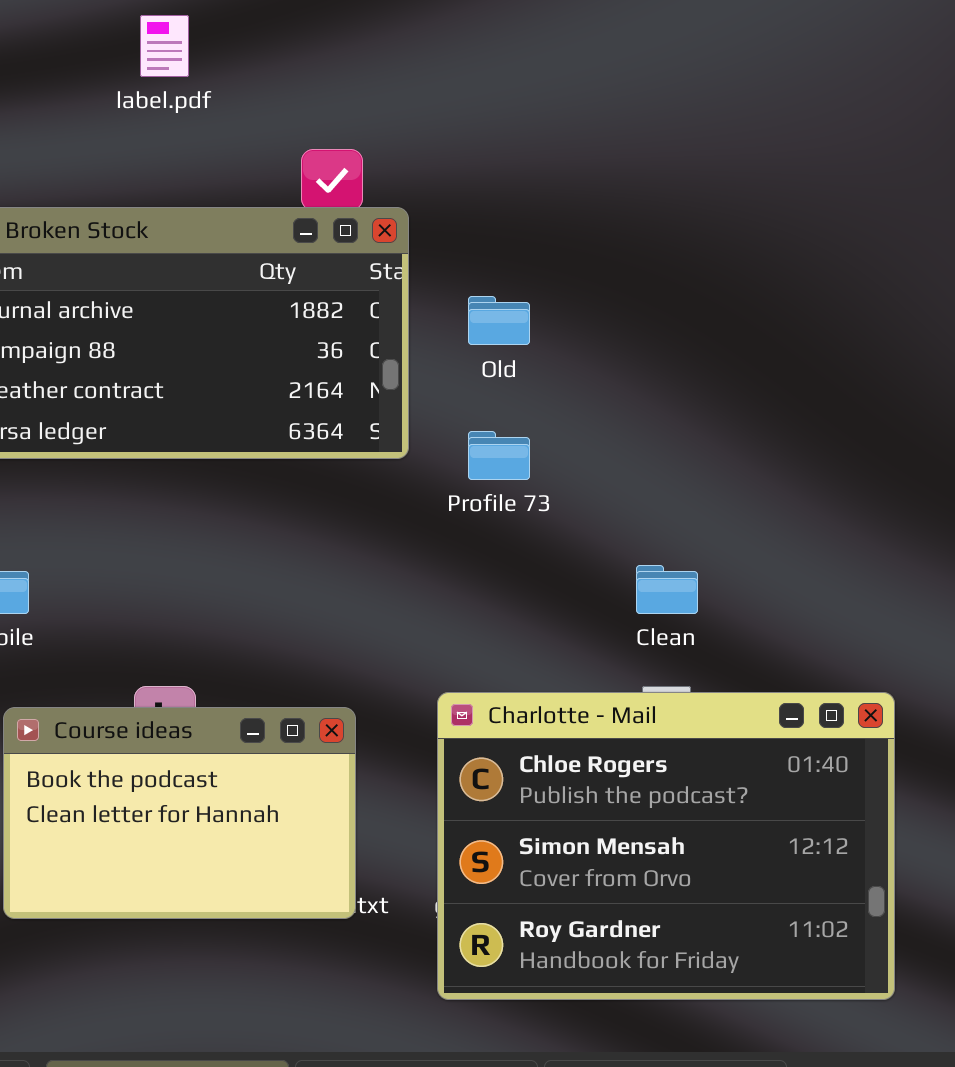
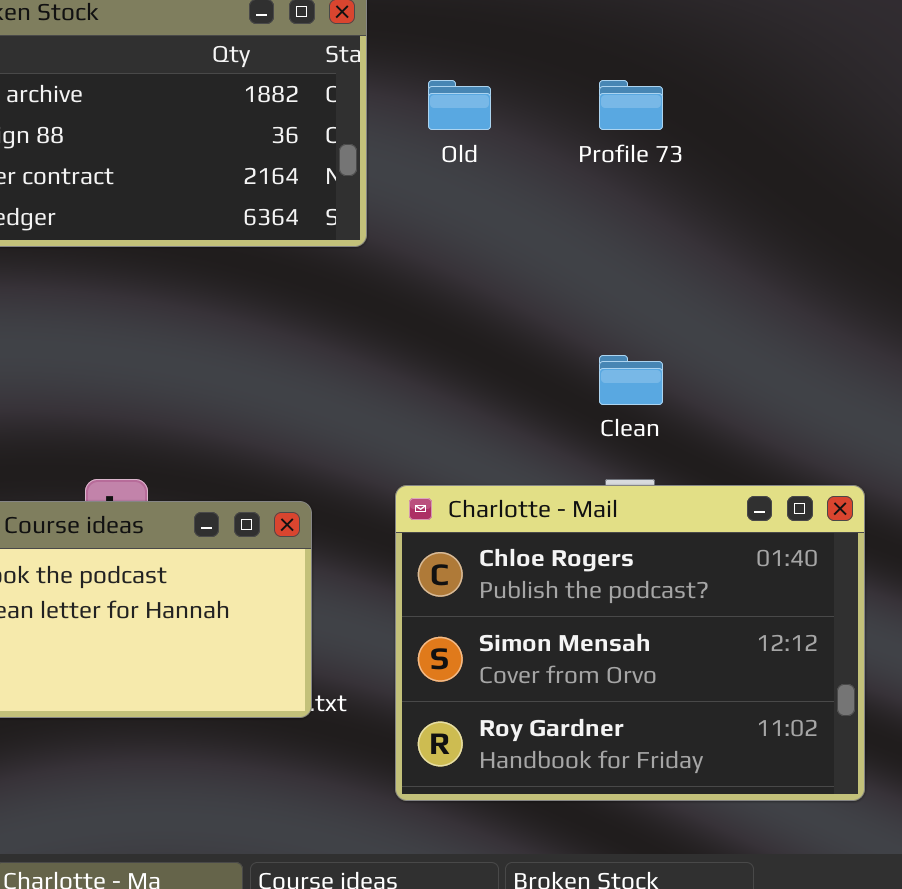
Profile 73: [468,431,530,480] -> [599,80,663,130], moved

